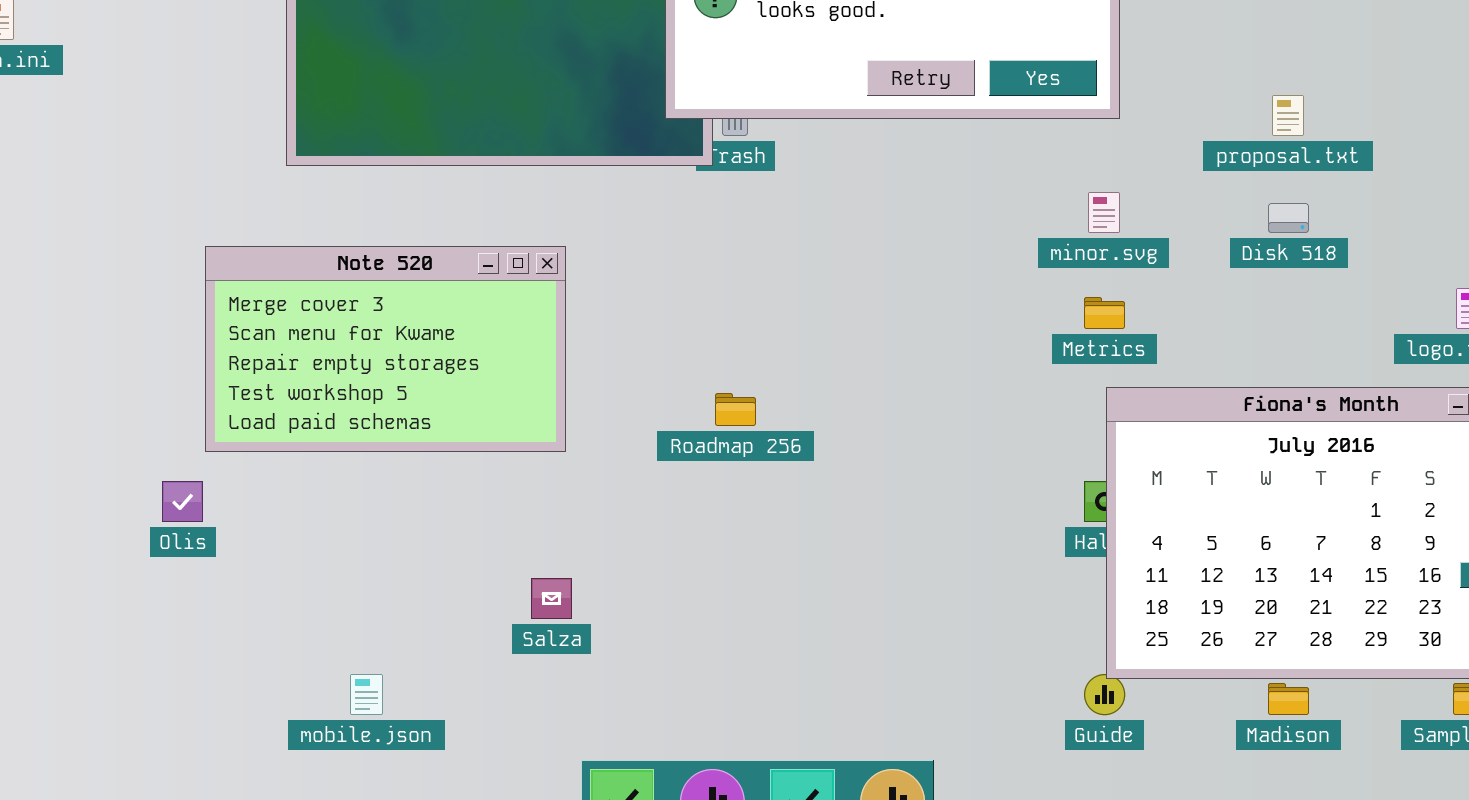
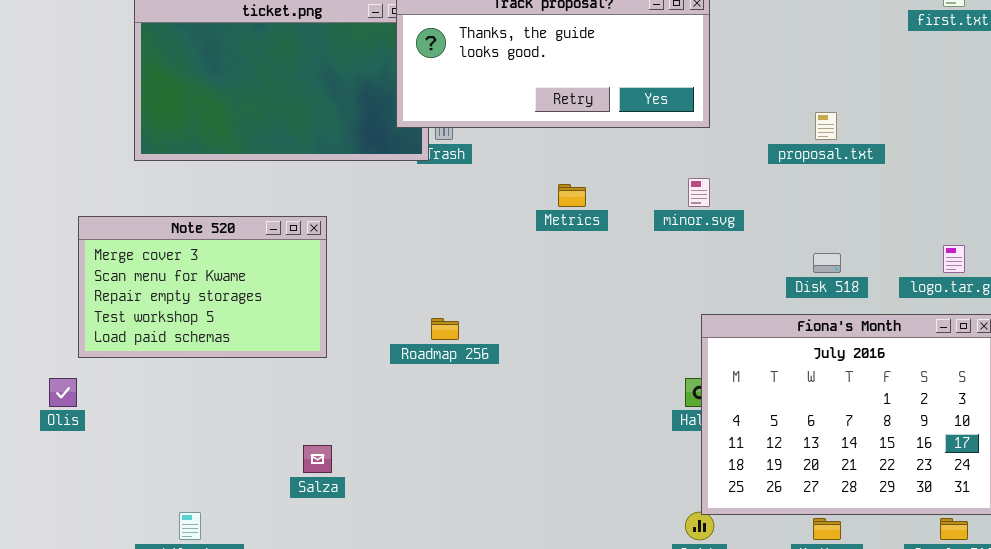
Disk 518: [1268,203,1309,233] -> [813,253,841,273], moved
Metrics: [1084,297,1125,329] -> [558,184,586,207], moved

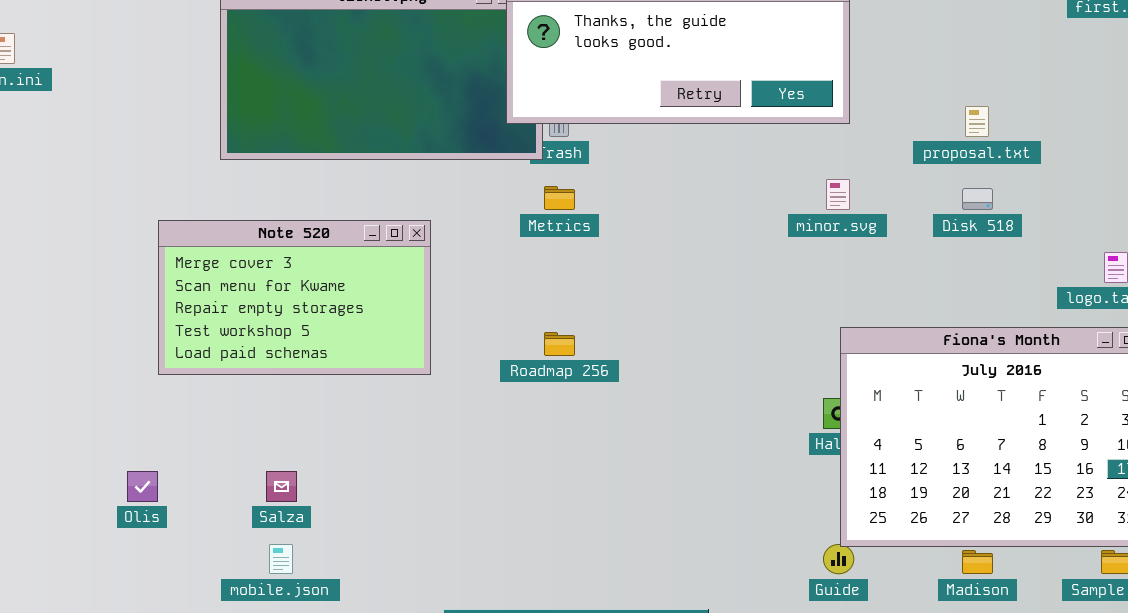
Metrics: [558,184,586,207] -> [544,186,575,210], moved
Disk 518: [813,253,841,273] -> [962,188,993,210], moved
Olis: [49,378,77,407] -> [127,471,158,502], moved
Salza: [303,445,332,473] -> [266,471,297,502], moved

